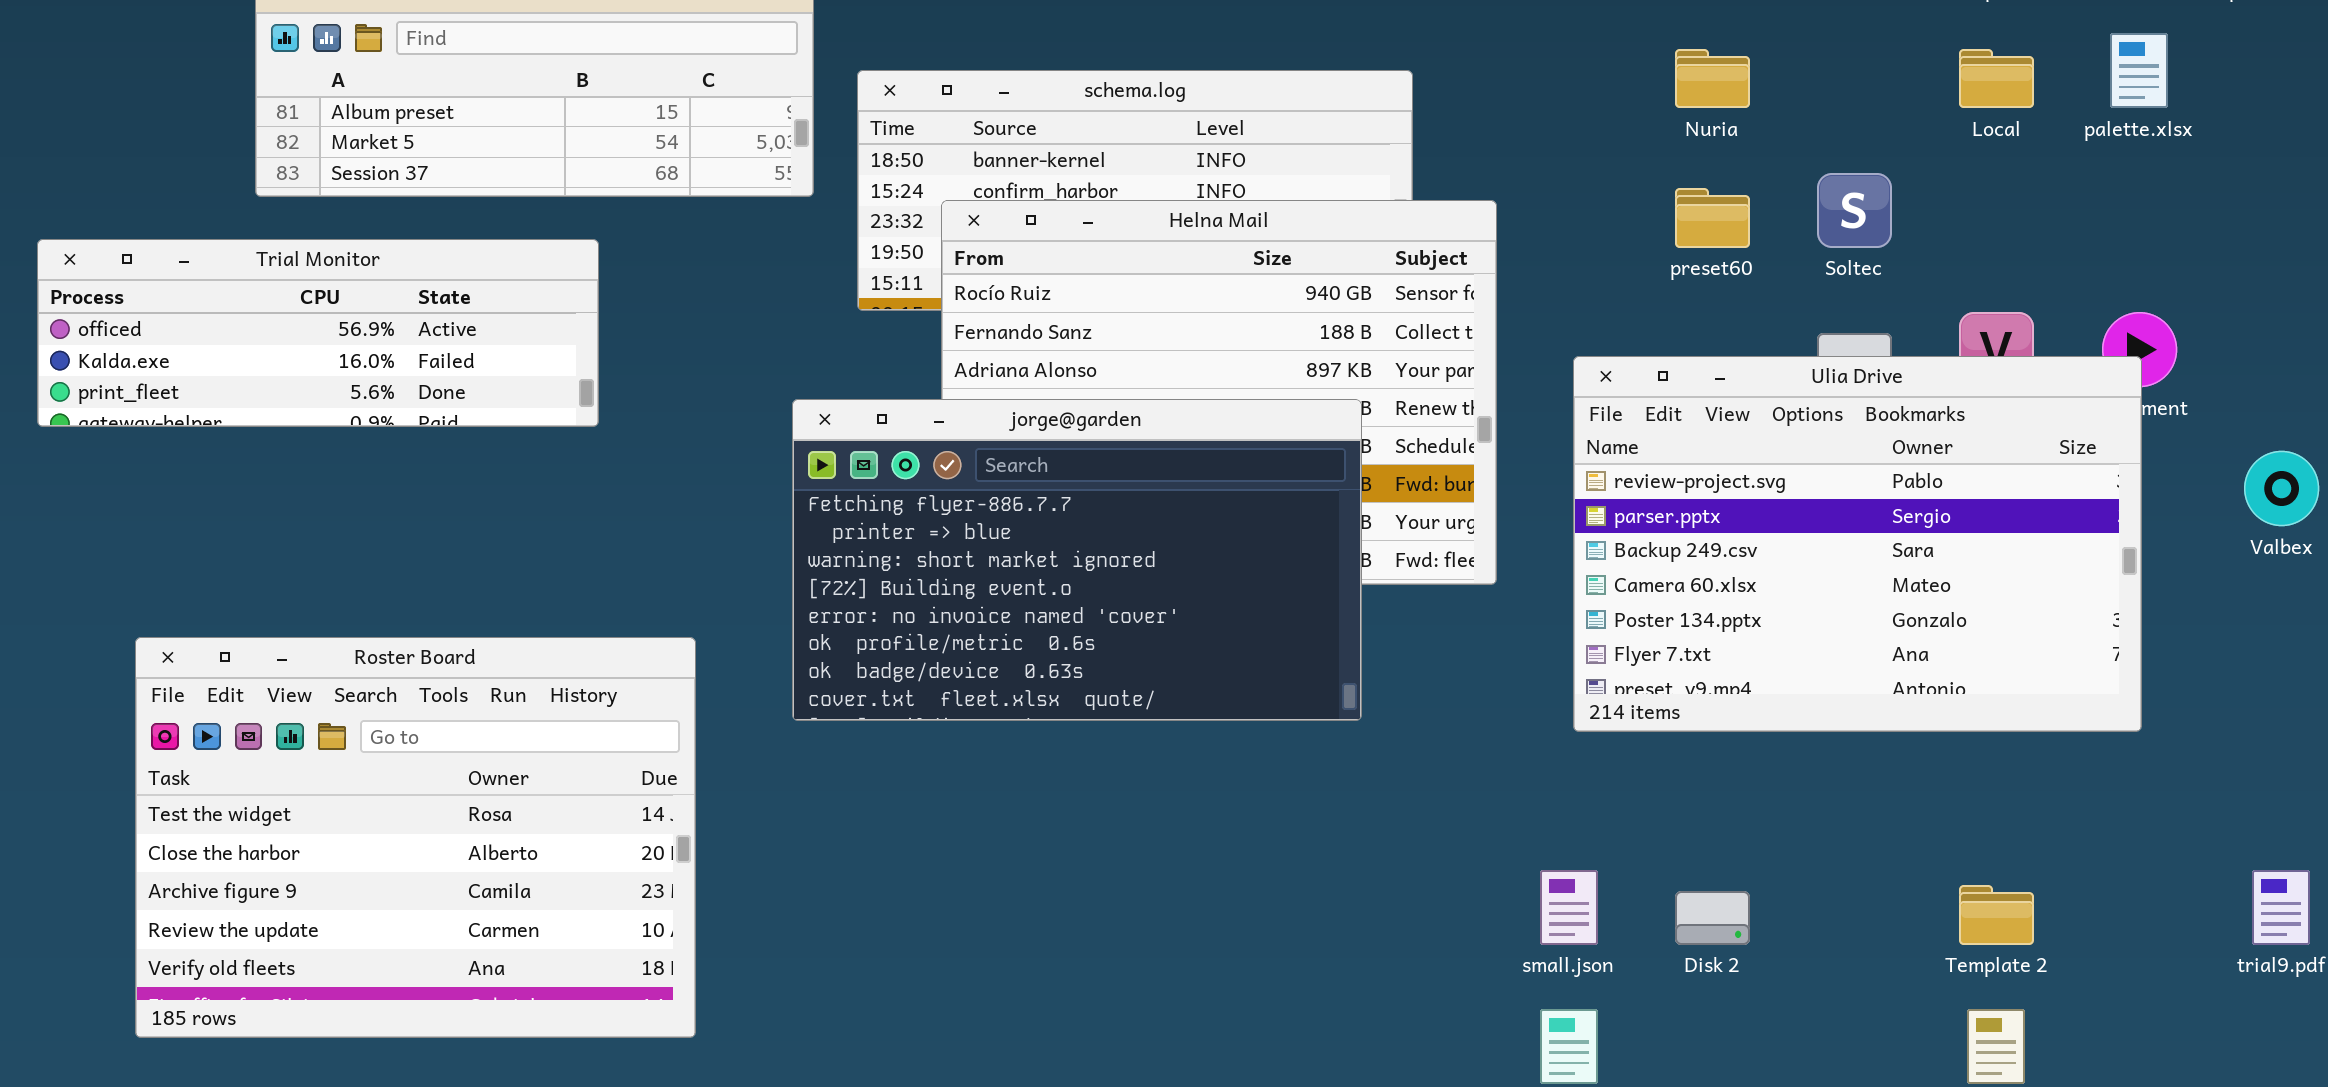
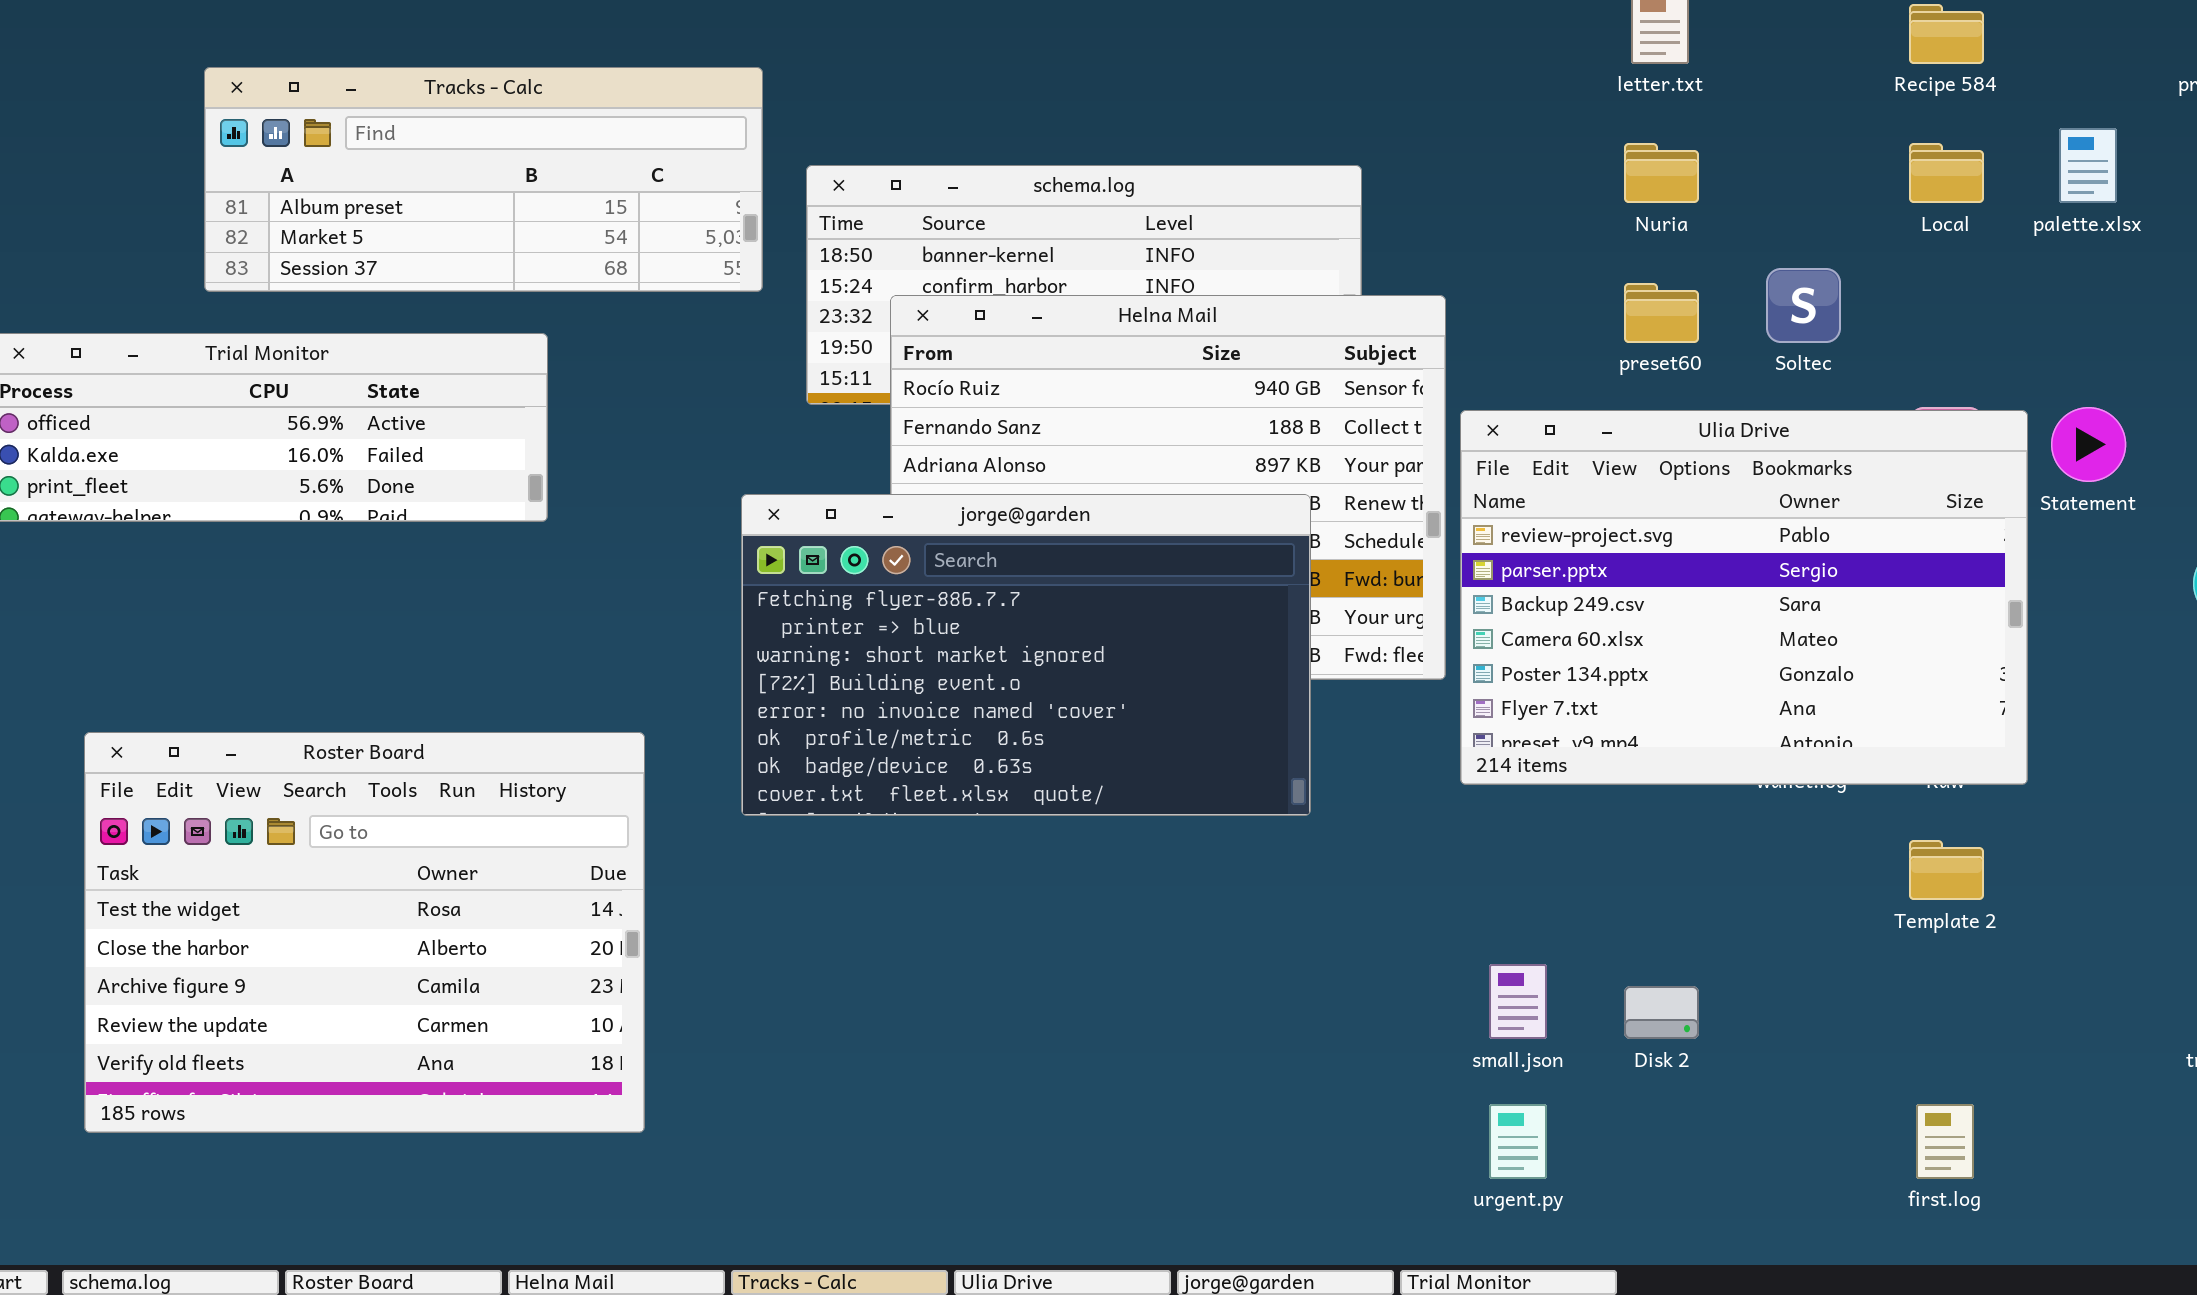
Ulia Drive: [1573,356,2142,732] -> [1460,410,2028,785], moved
Template 2: [1959,885,2034,945] -> [1909,840,1984,900], moved

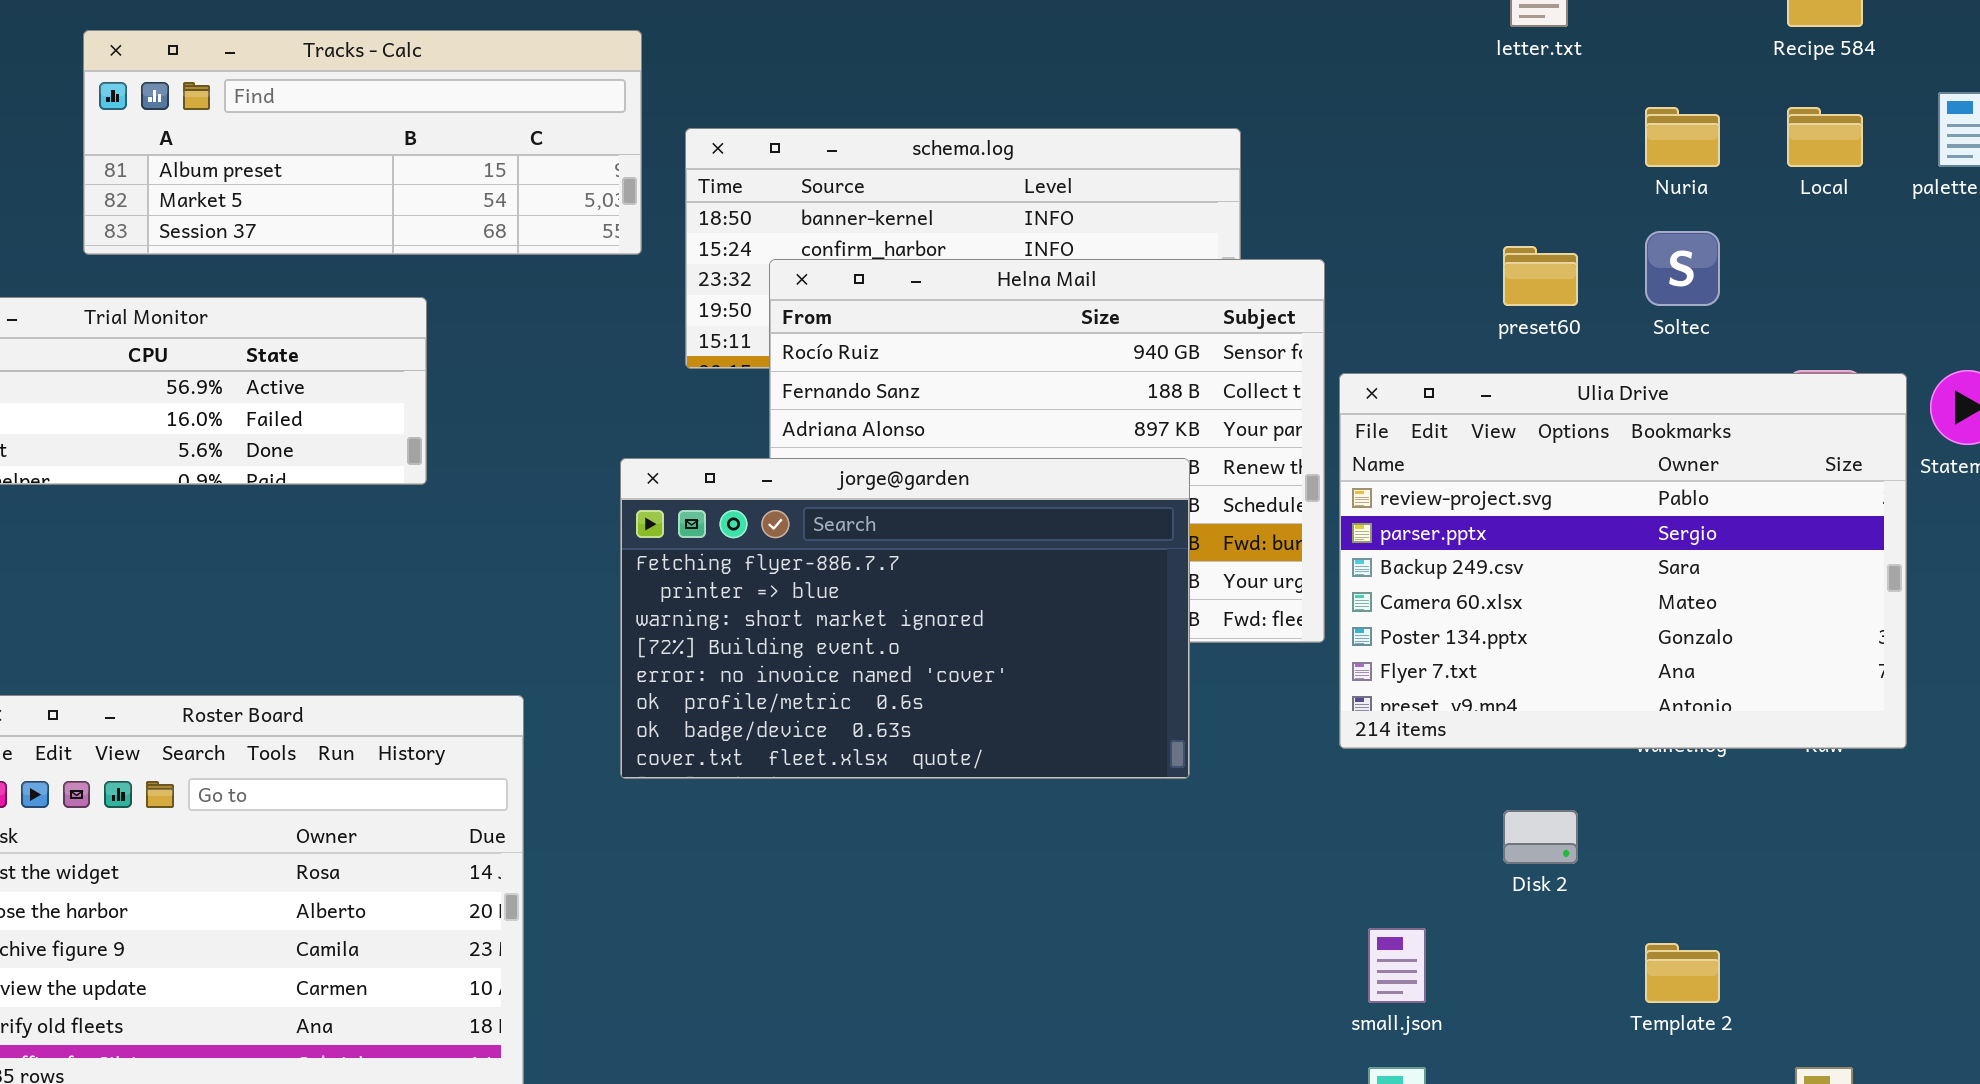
Nuria: [1624,143,1699,203] -> [1645,107,1720,167], moved
Template 2: [1909,840,1984,900] -> [1645,943,1720,1003], moved
Disk 2: [1624,986,1699,1039] -> [1503,810,1578,864], moved

